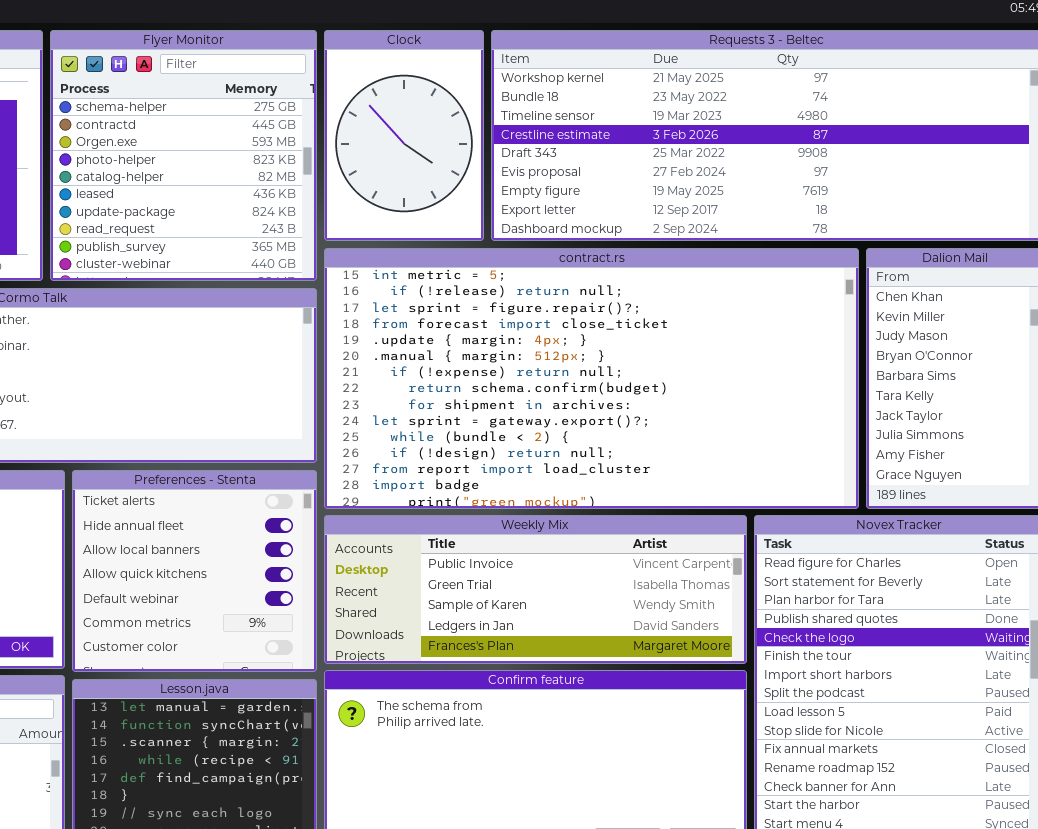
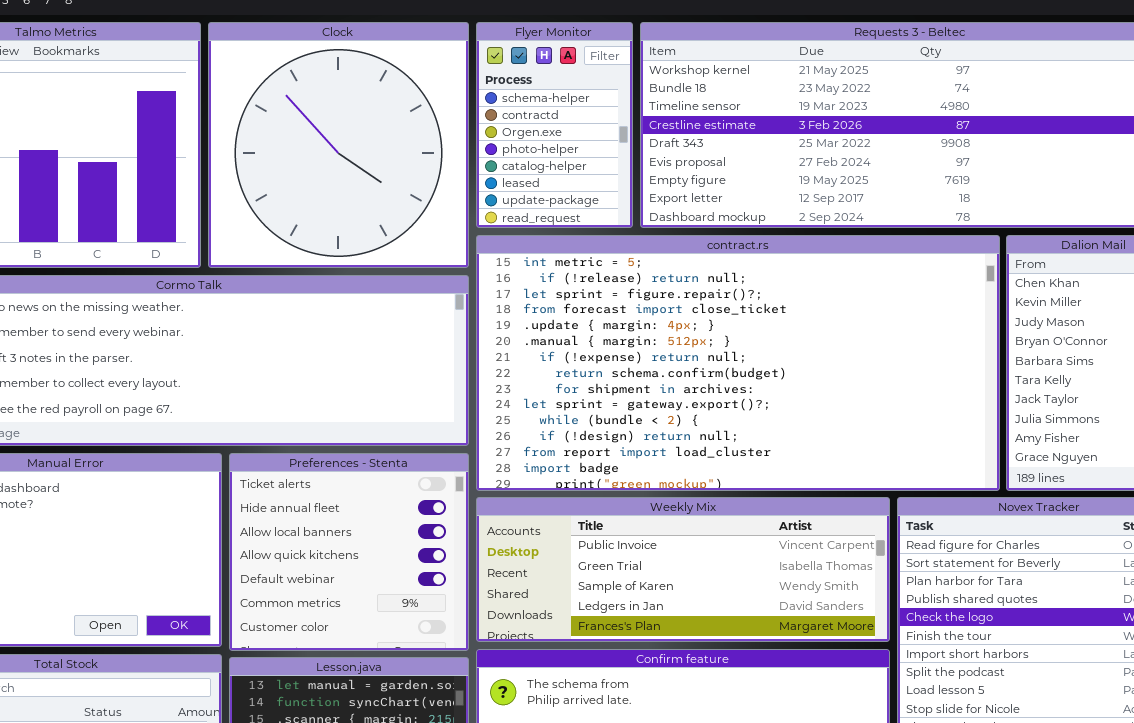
Flyer Monitor: [50,30,317,281] -> [476,22,633,228], moved, resized
Clock: [324,30,484,241] -> [208,22,469,268], moved, resized

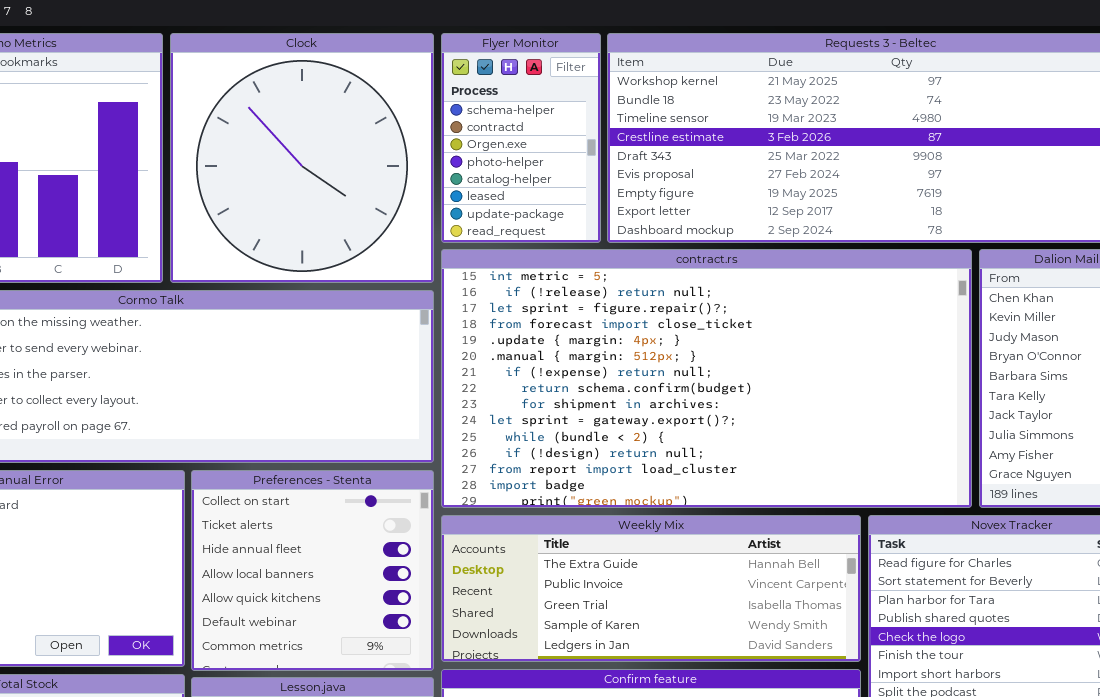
Preferences - Stenta: [229,453,469,651] -> [191,470,434,671], scrolled up 1 row
Weekly Mix: [476,497,890,642] -> [441,515,861,662], scrolled up 1 row

